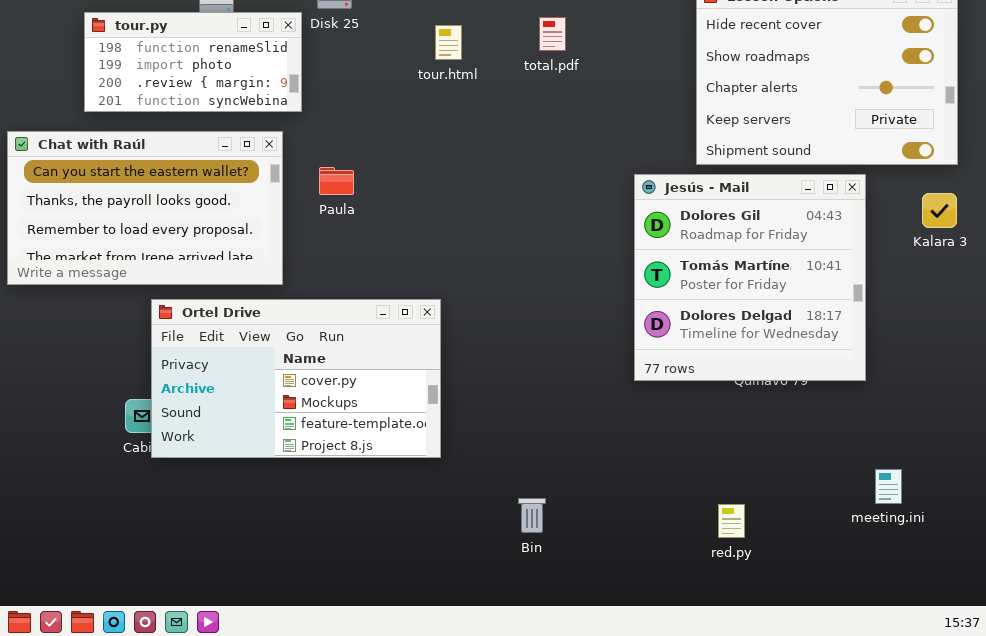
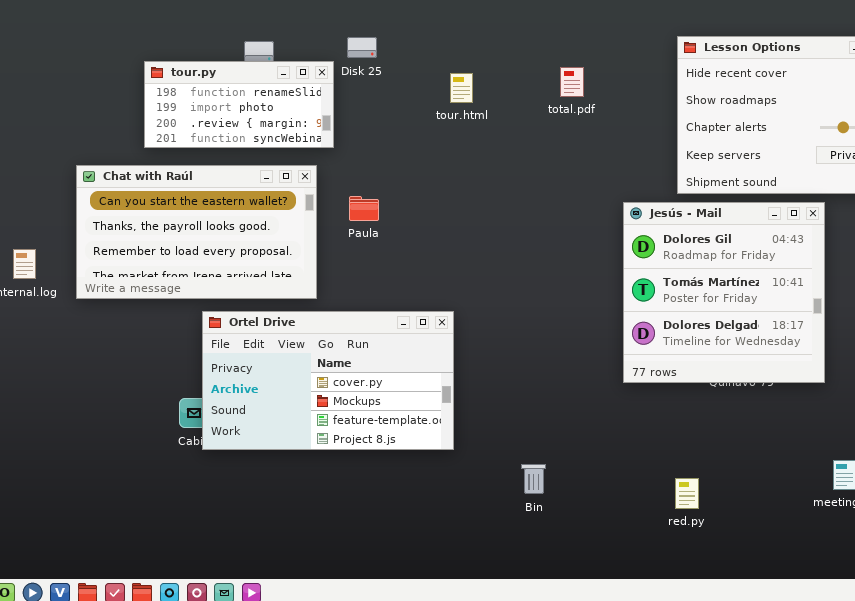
total.pdf: [539,17,566,51] -> [560,67,584,97], moved
Bin: [518,498,546,533] -> [521,464,546,494], moved
red.py: [718,504,745,538] -> [675,478,699,509], moved

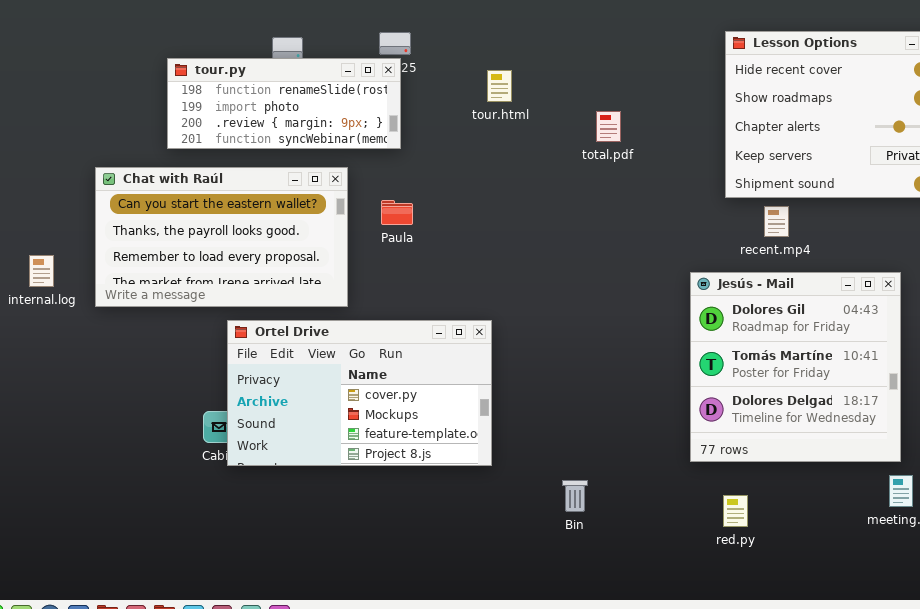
tour.py: [144,61,334,148] -> [167,58,401,149], resized
total.pdf: [560,67,584,97] -> [596,111,621,142], moved
Jesús - Mail: [623,202,825,383] -> [690,272,901,462], moved

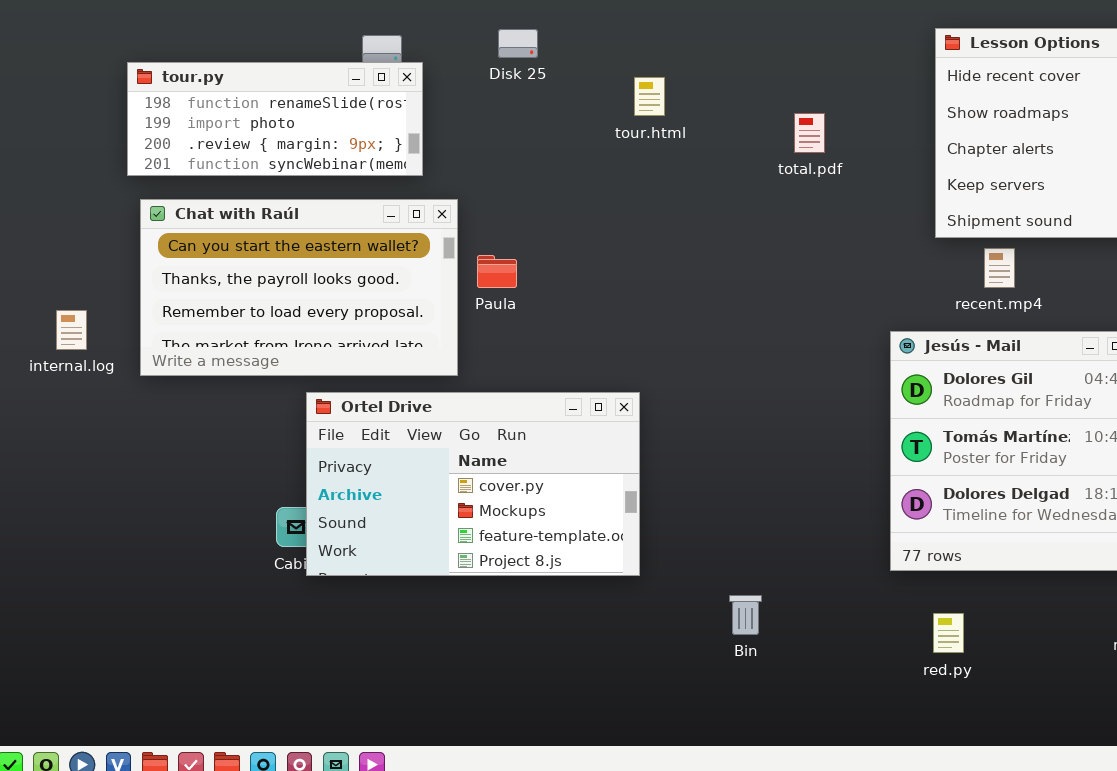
tour.py: [167,58,401,149] -> [127,62,423,176], moved
total.pdf: [596,111,621,142] -> [794,113,825,153], moved
Paula: [381,200,413,225] -> [477,255,517,288], moved

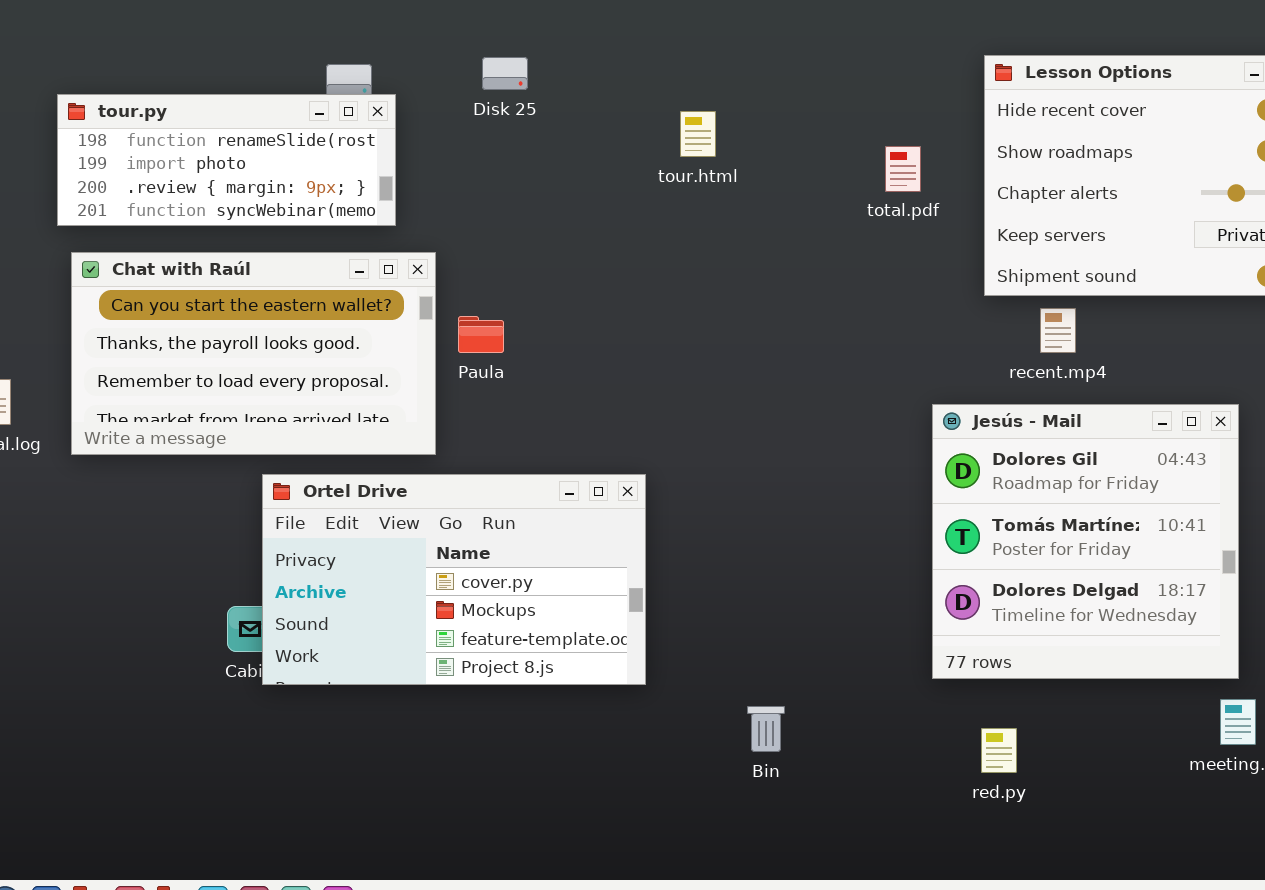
tour.html: [634,77,665,116] -> [680,111,716,157], moved
total.pdf: [794,113,825,153] -> [885,146,921,192], moved

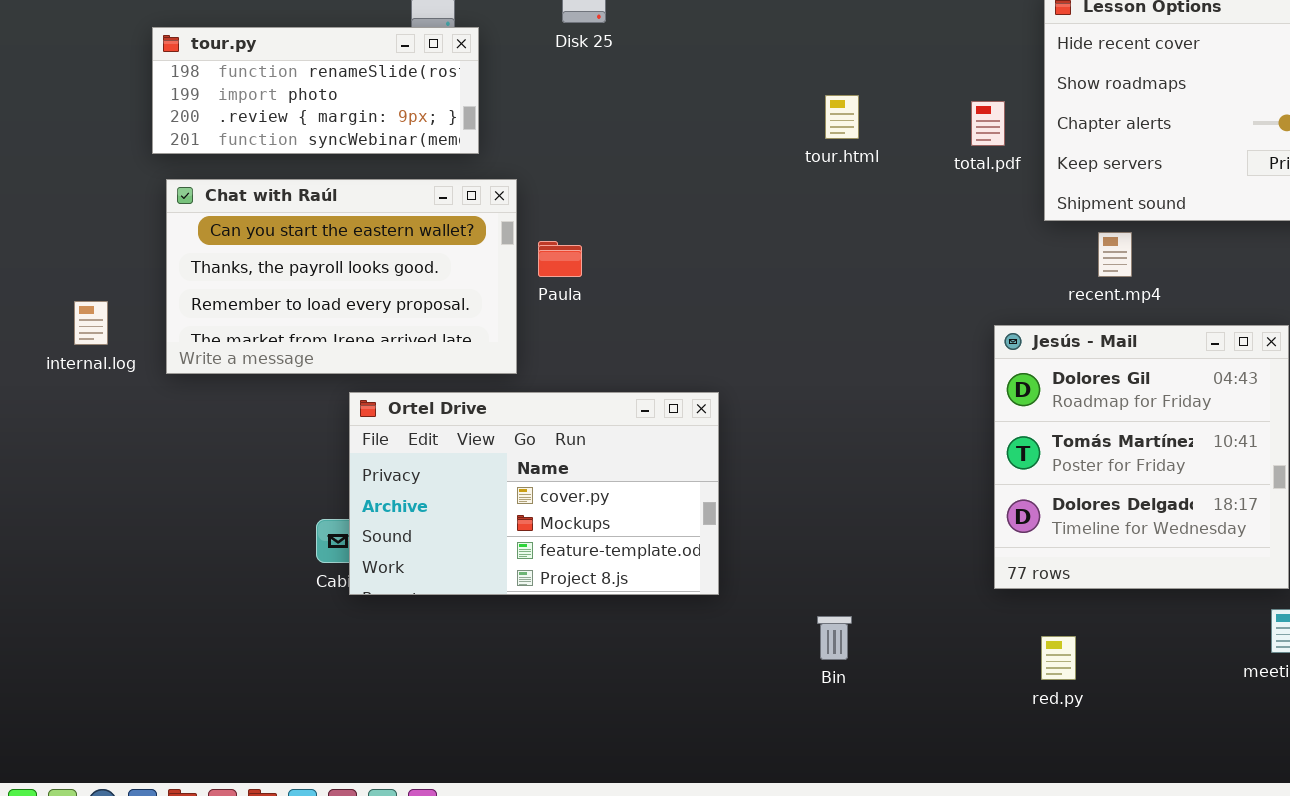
tour.html: [680,111,716,157] -> [825,95,859,139], moved
total.pdf: [885,146,921,192] -> [971,101,1005,146], moved

